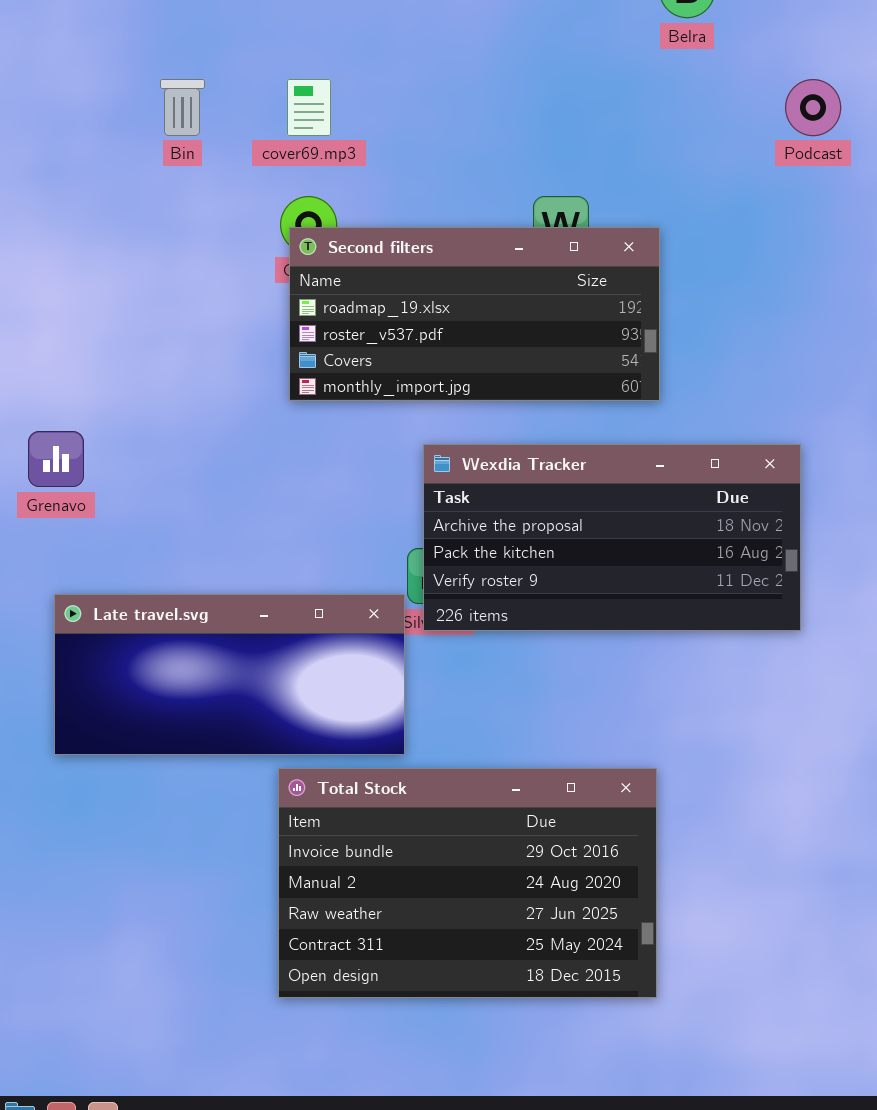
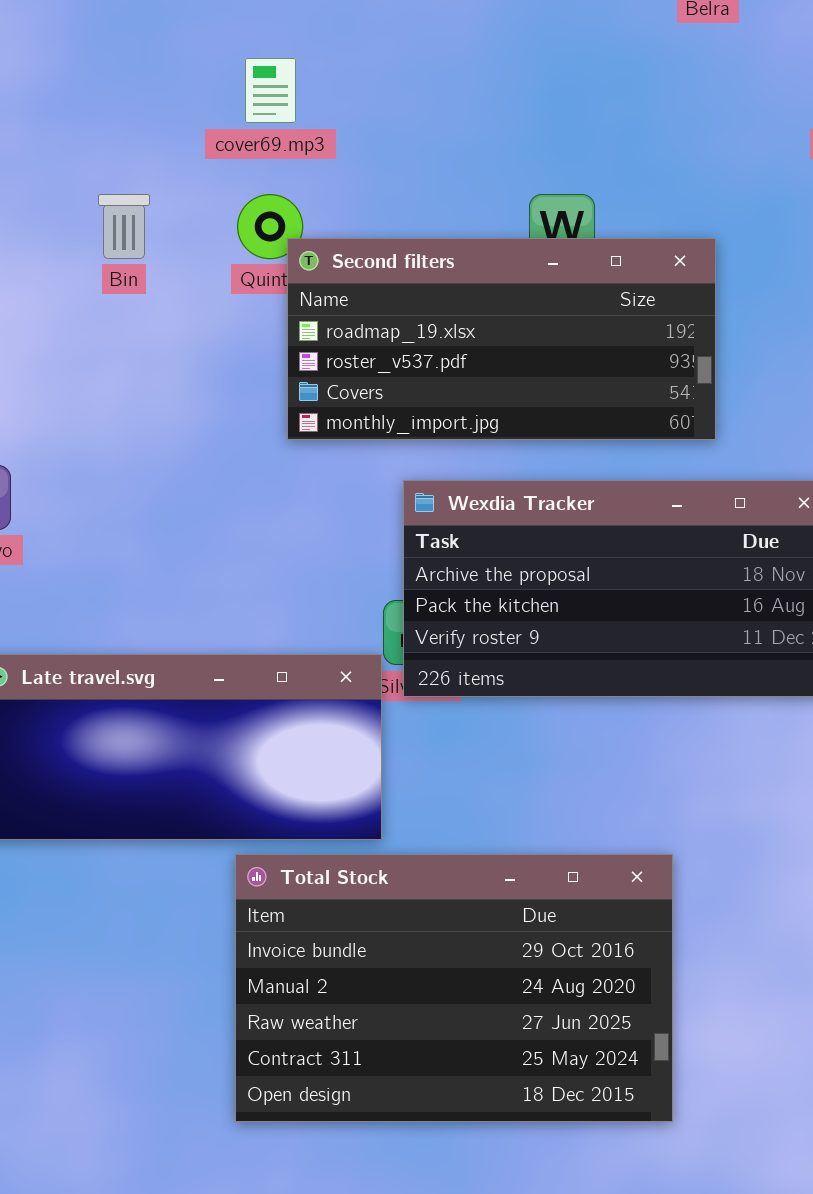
Bin: [160,79,205,136] -> [98,194,150,259], moved
Second filters: [289,227,660,401] -> [287,238,716,440], moved

